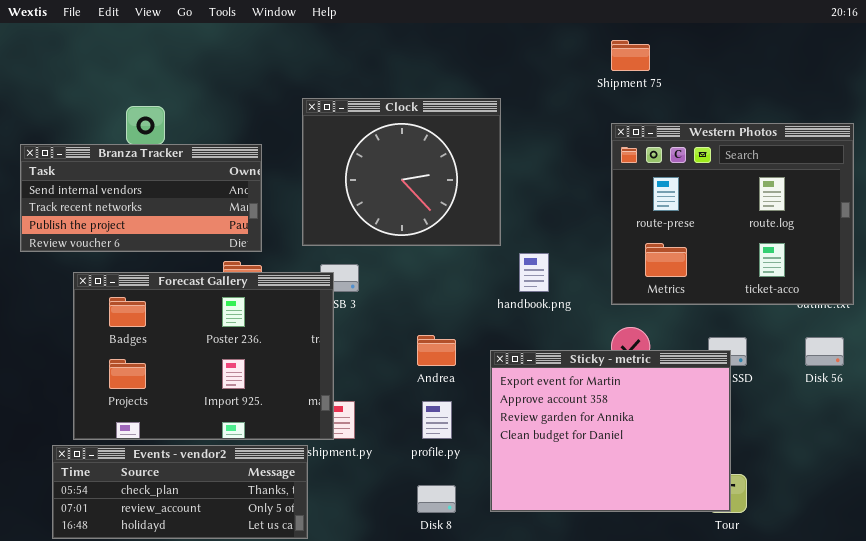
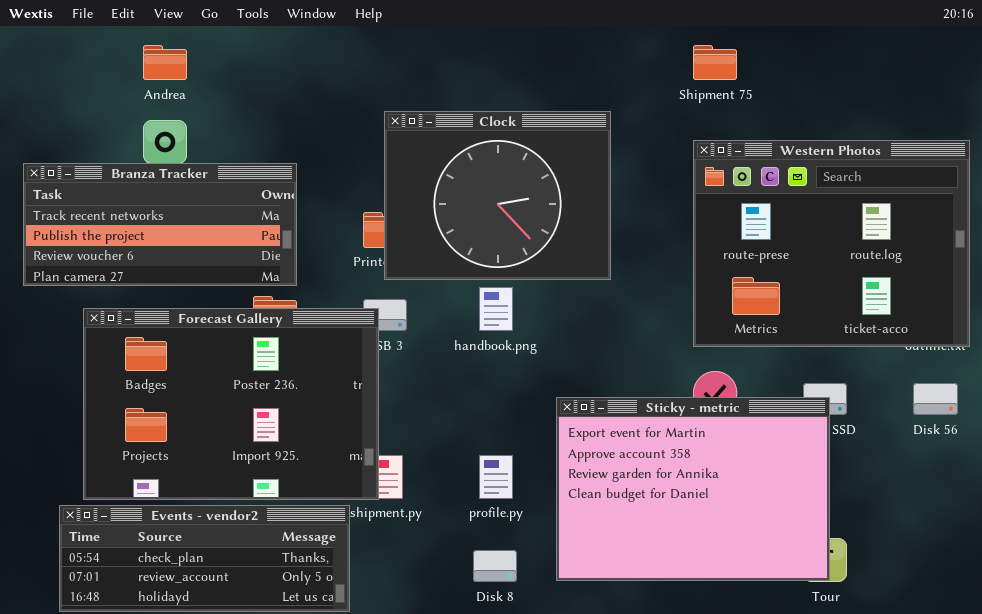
Clock: [302,98,501,246] -> [384,111,611,280], moved
Branza Tracker: [20,144,262,252] -> [23,163,297,286], scrolled down 1 row
handbook.png: [519,253,549,292] -> [479,287,513,331], moved
Andrea: [417,335,456,366] -> [143,45,187,80], moved

